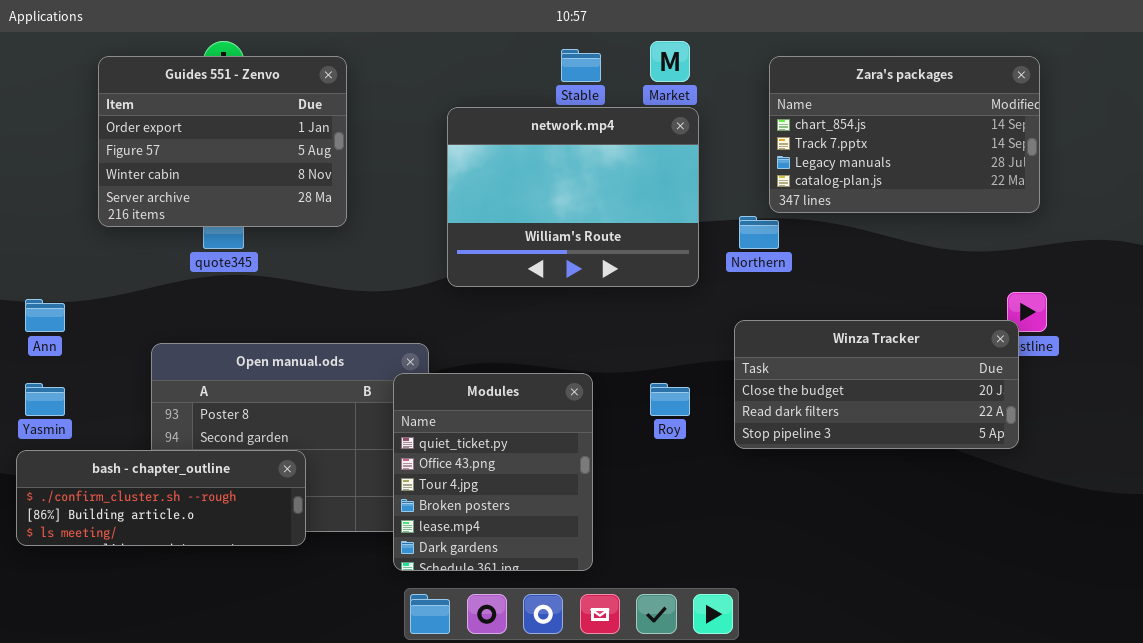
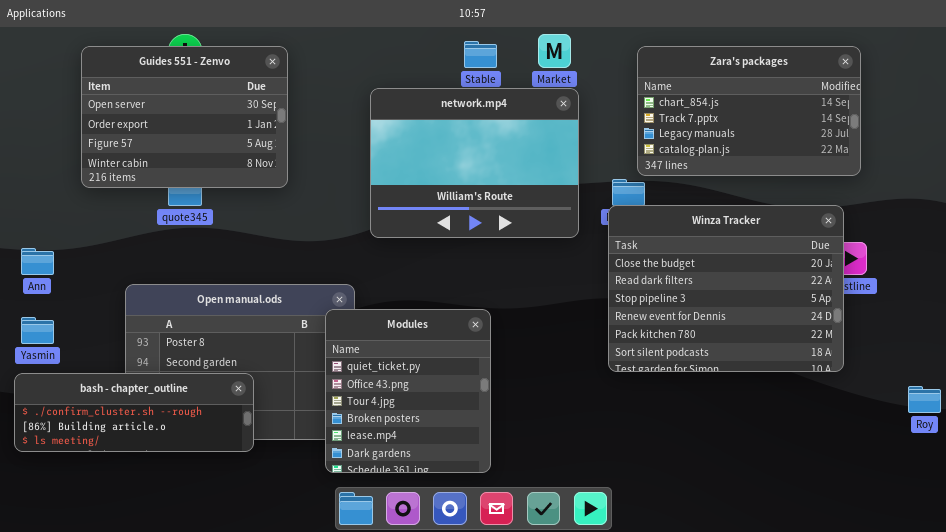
Guides 551 - Zenvo: [98,56,347,227] -> [81,46,288,188], scrolled up 1 row
Winza Tracker: [734,320,1019,449] -> [608,205,844,372], resized
Roy: [650,383,690,416] -> [908,386,941,413], moved

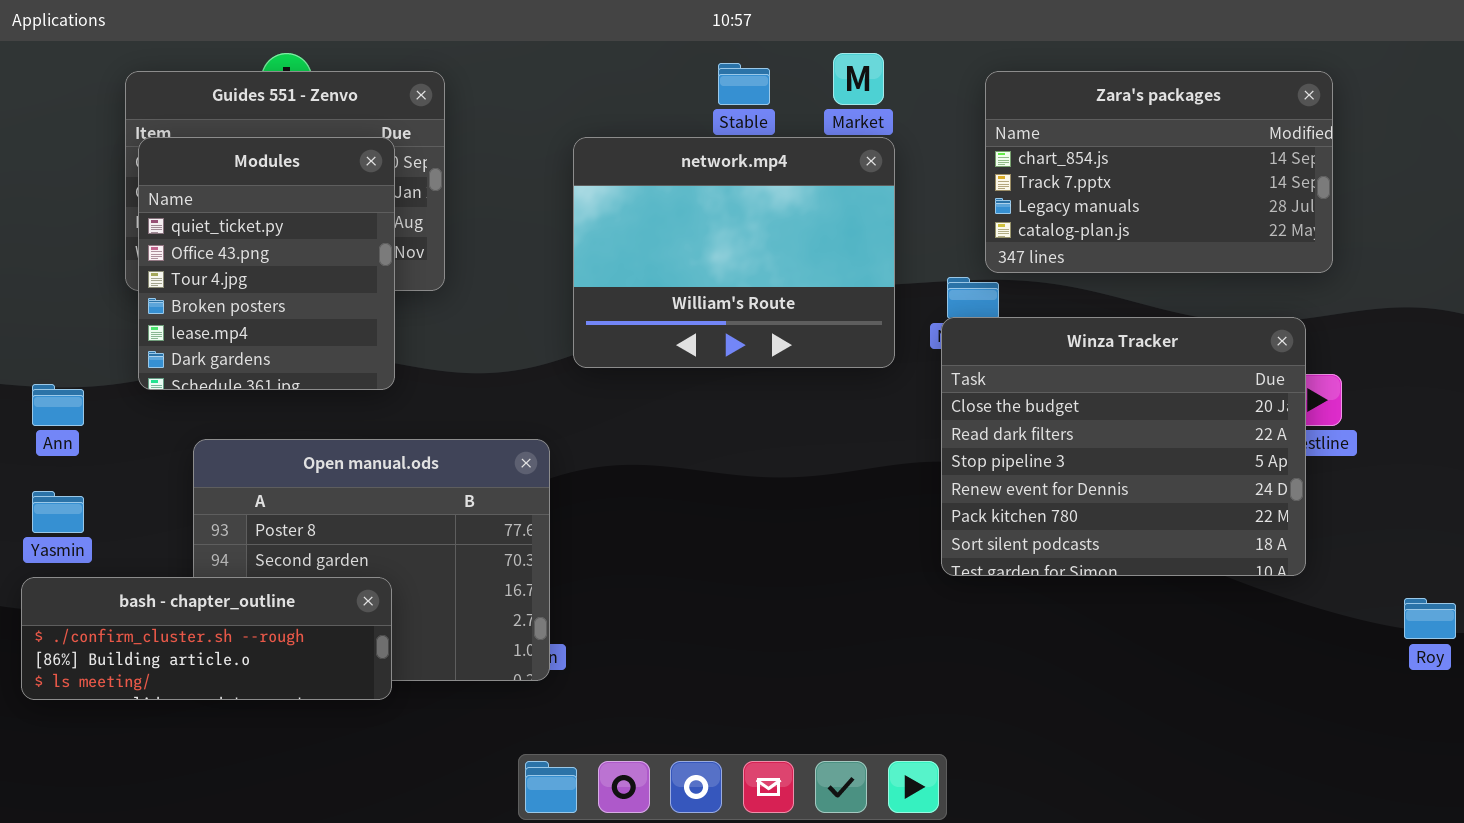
Modules: [325,309,491,473] -> [138,137,395,390], moved

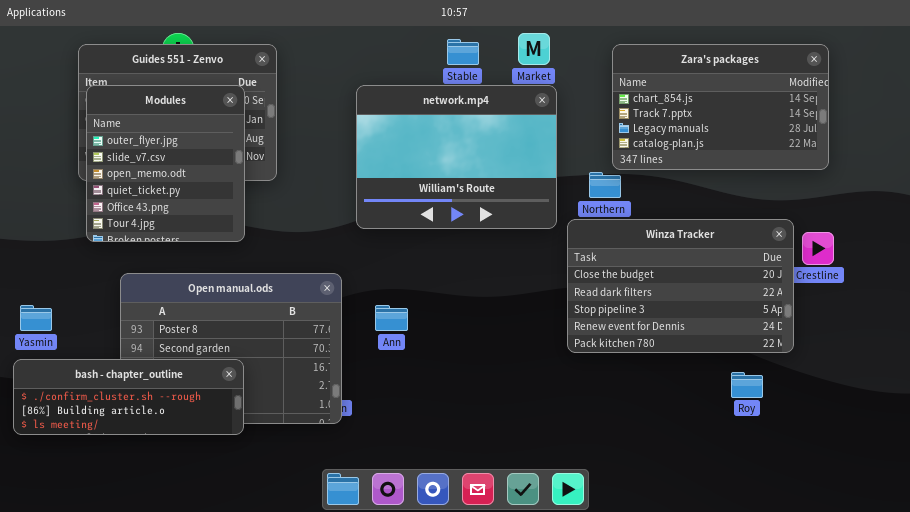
Modules: [138,137,395,390] -> [86,85,245,242], scrolled up 3 rows
Winza Tracker: [941,317,1306,576] -> [567,219,794,353], moved, resized
Ann: [32,384,84,426] -> [375,305,408,331], moved
Roy: [1404,598,1456,639] -> [731,372,763,398], moved

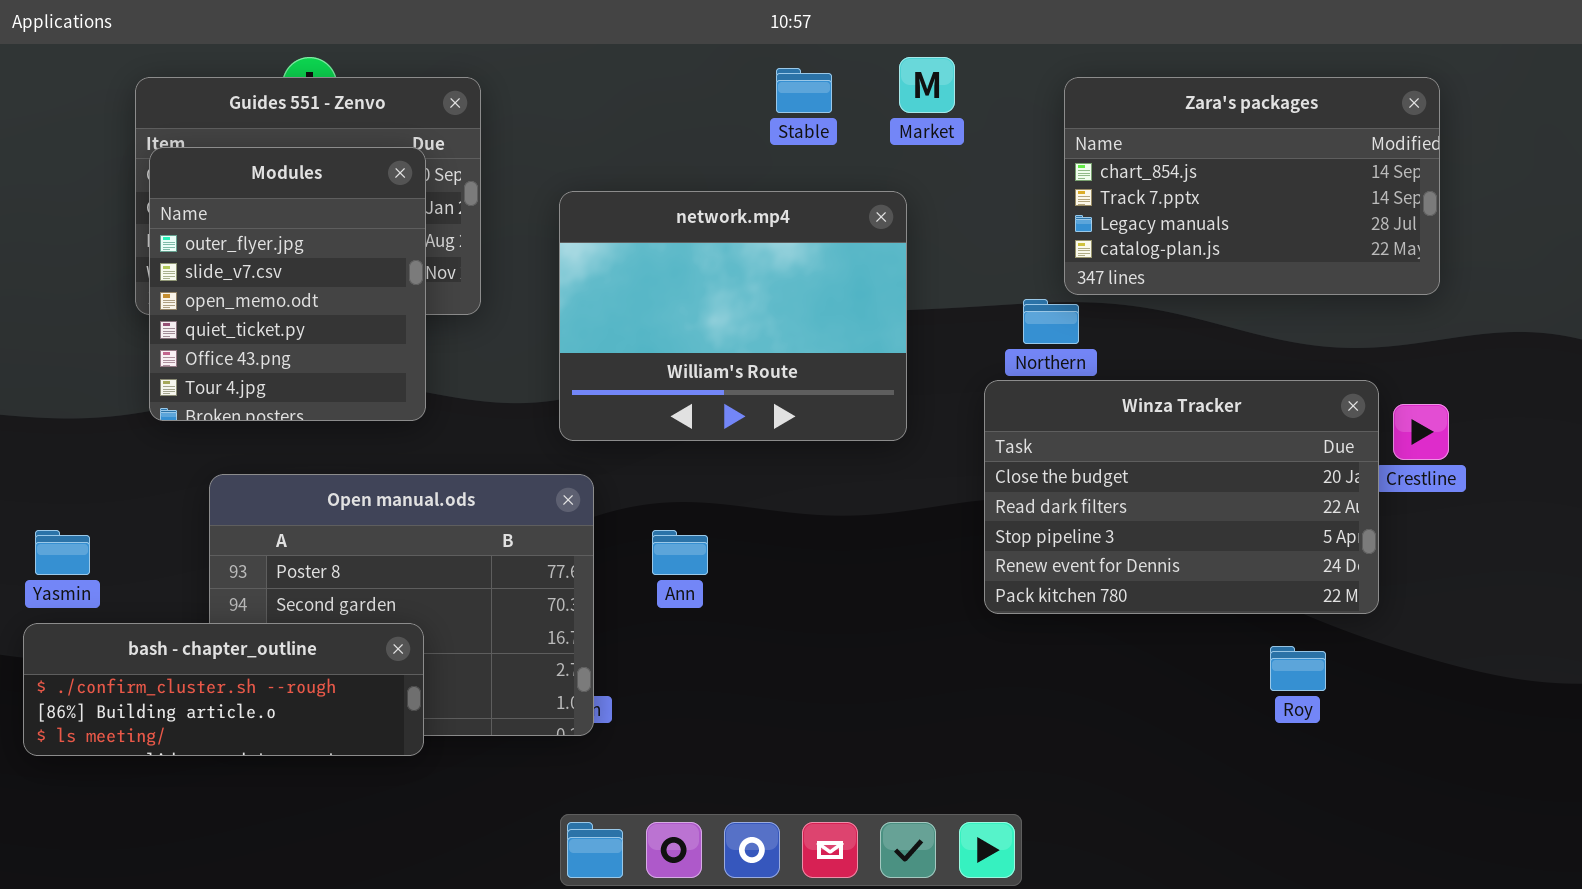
network.mp4: [356,85,557,229] -> [559,191,907,441], moved

